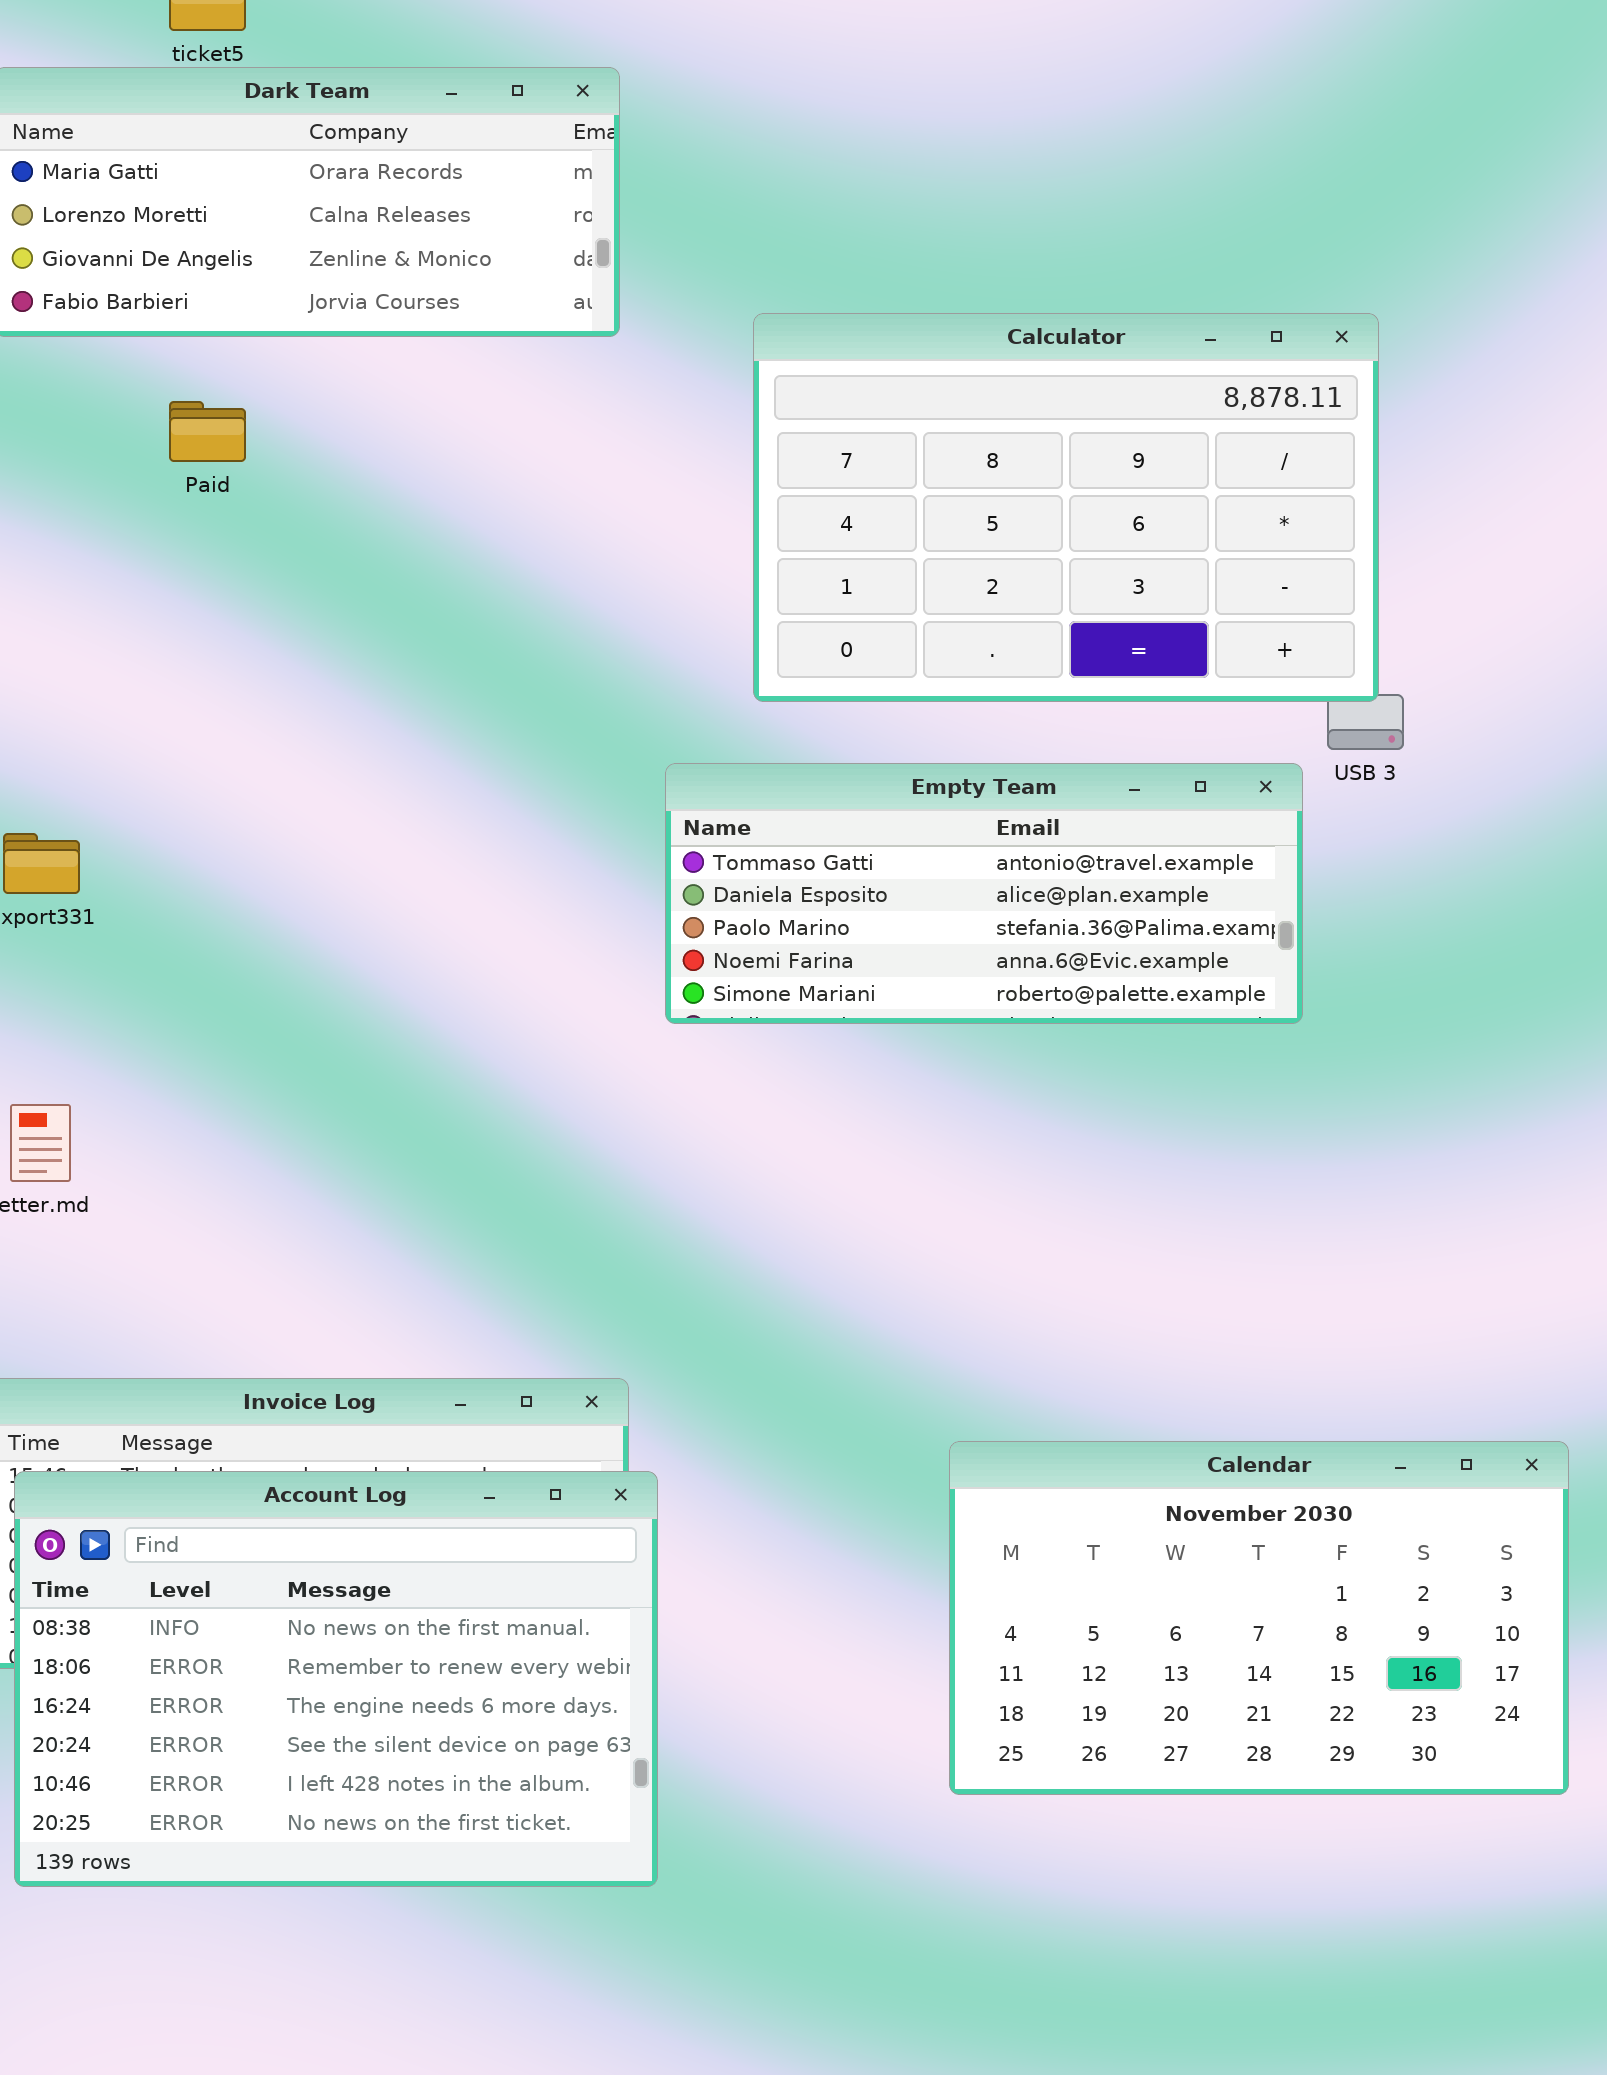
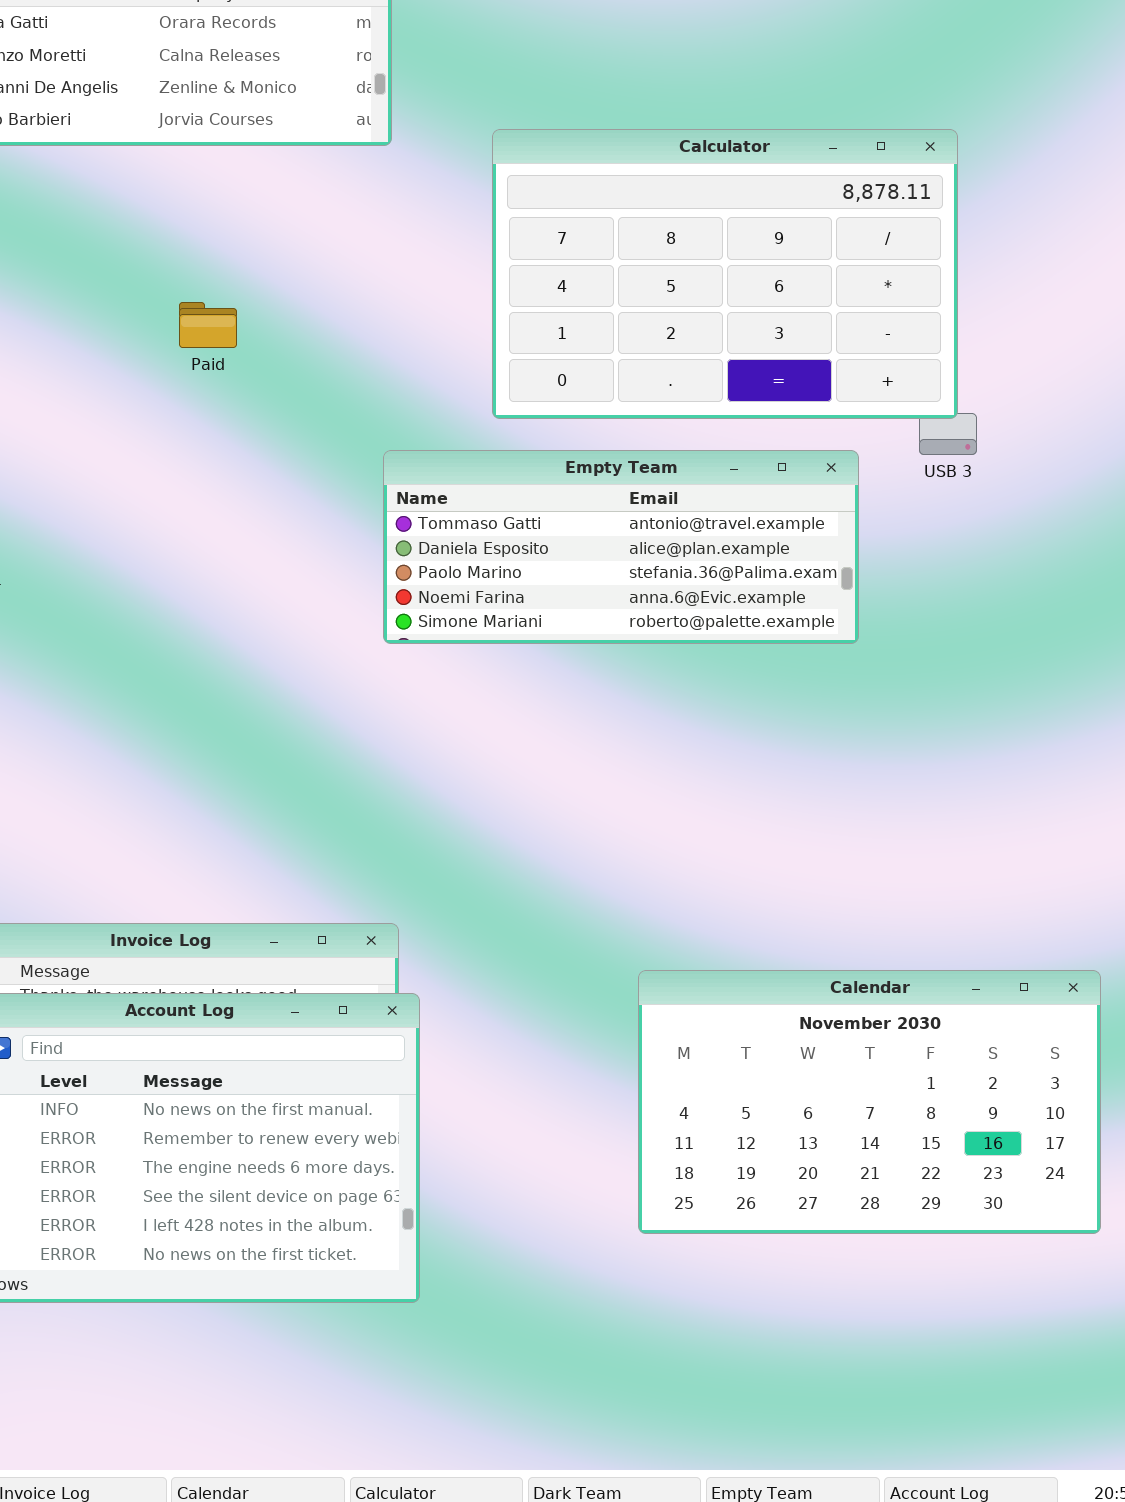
Paid: [169,401,246,462] -> [179,302,237,348], moved
Empty Team: [665,763,1303,1024] -> [383,450,859,644], moved

